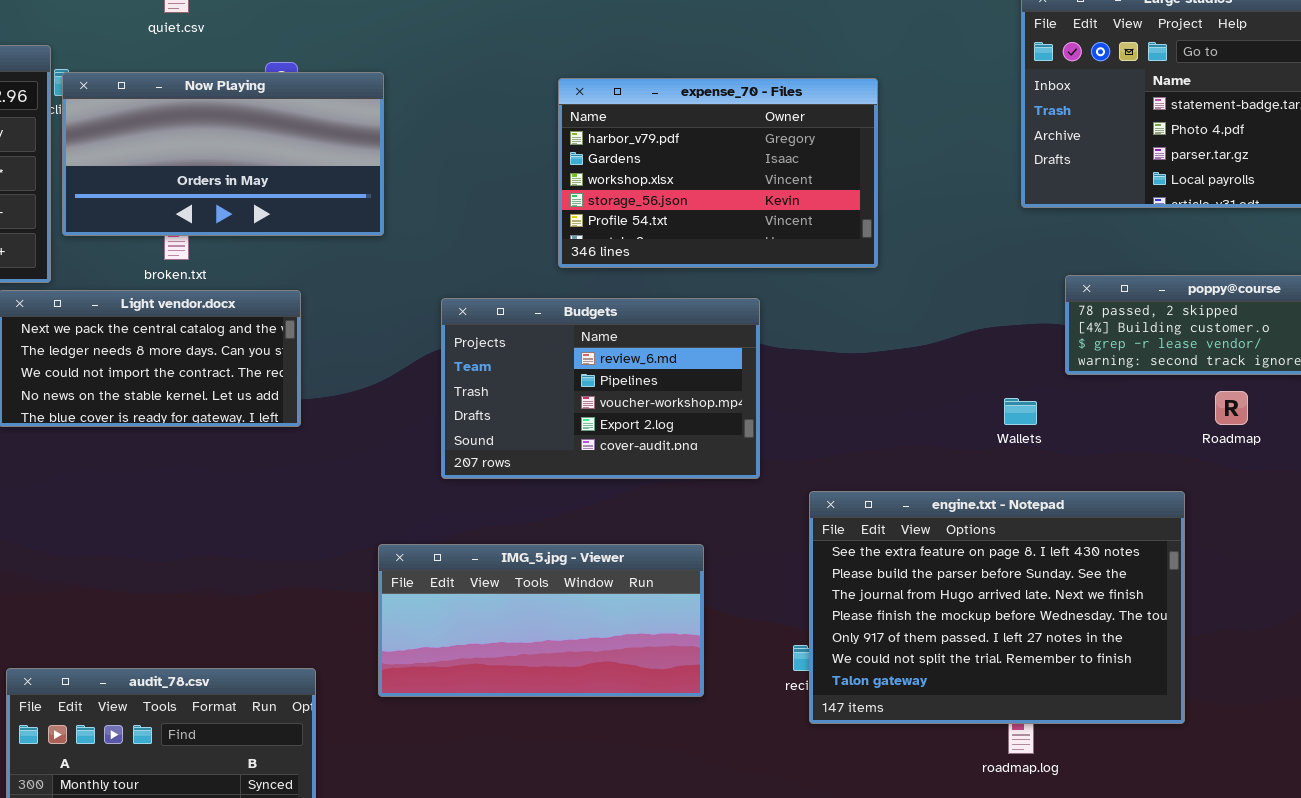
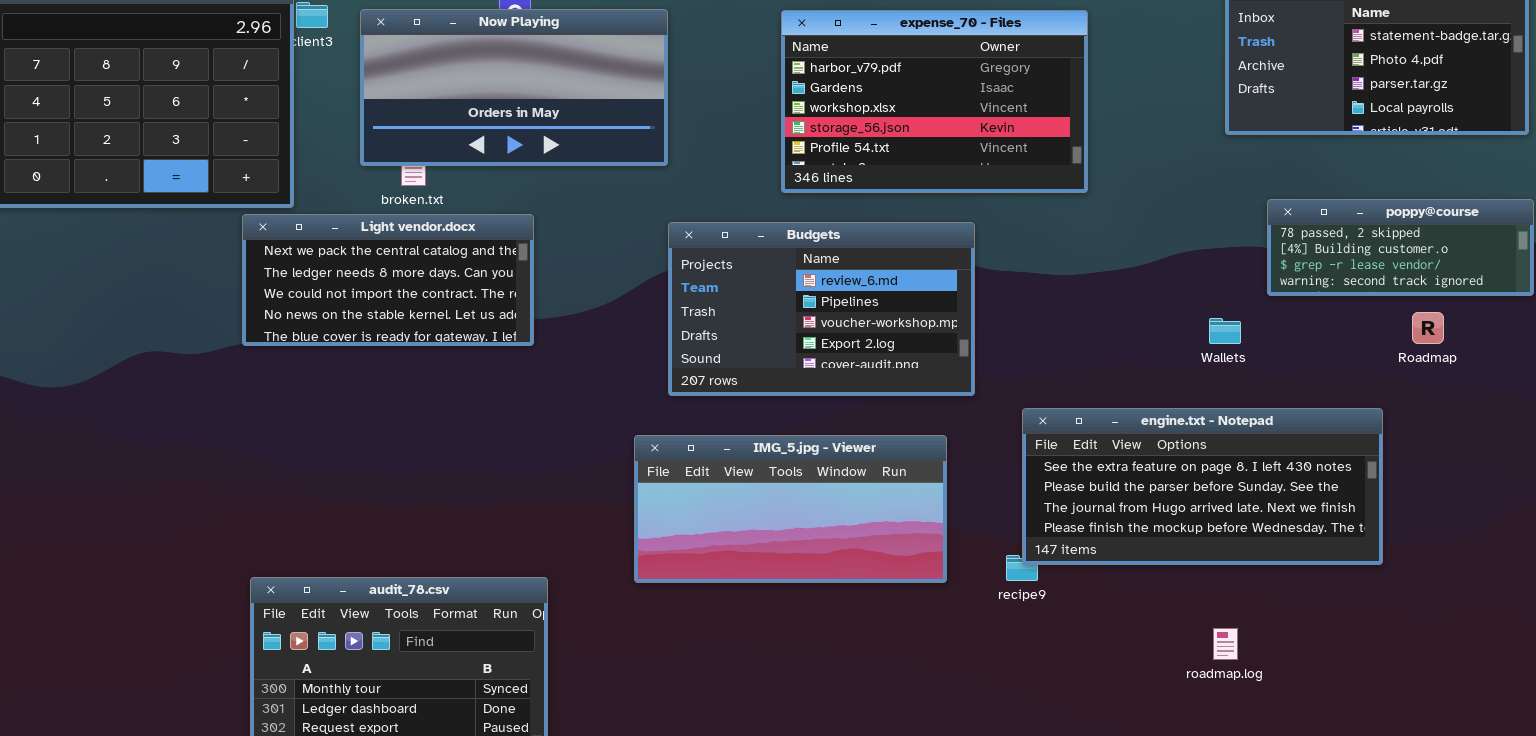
Now Playing: [62,72,384,236] -> [360,9,668,166], moved
engine.txt - Notepad: [809,491,1185,724] -> [1022,408,1383,565], resized
IMG_5.jpg - Viewer: [378,544,704,697] -> [634,435,947,583], moved

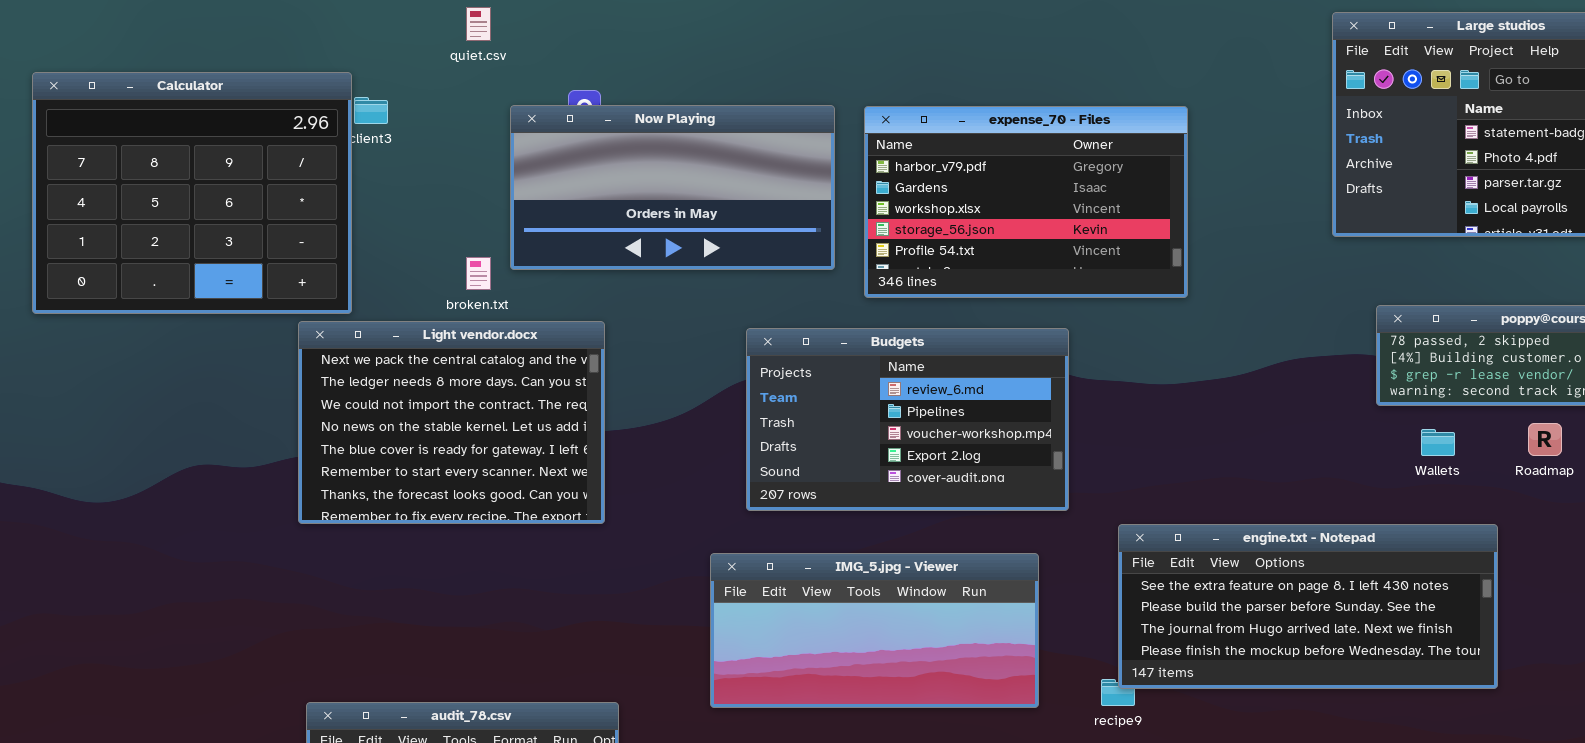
Now Playing: [360,9,668,166] -> [510,105,835,270], moved
Light vendor.docx: [242,214,534,346] -> [298,321,605,524], resized
Wallets: [1209,318,1241,344] -> [1421,429,1455,456], moved

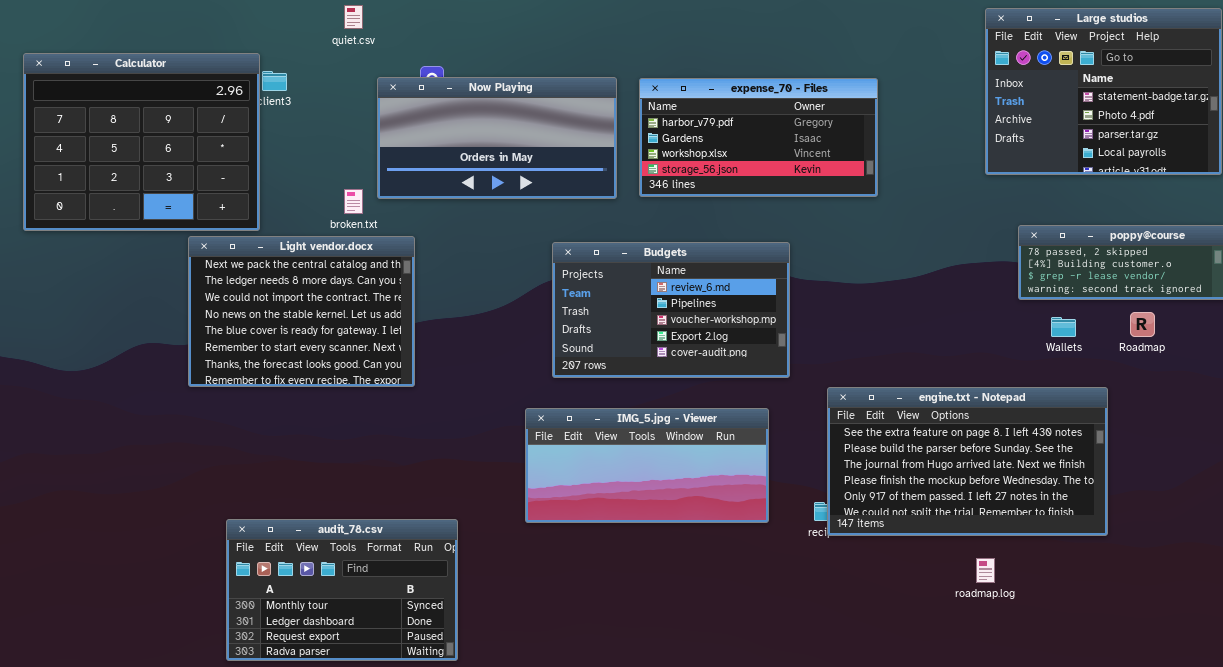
expense_70 - Files: [864,106,1188,298] -> [639,78,878,197], resized
Light vendor.docx: [298,321,605,524] -> [188,236,415,387], moved
engine.txt - Notepad: [1118,524,1498,689] -> [827,387,1108,536], resized

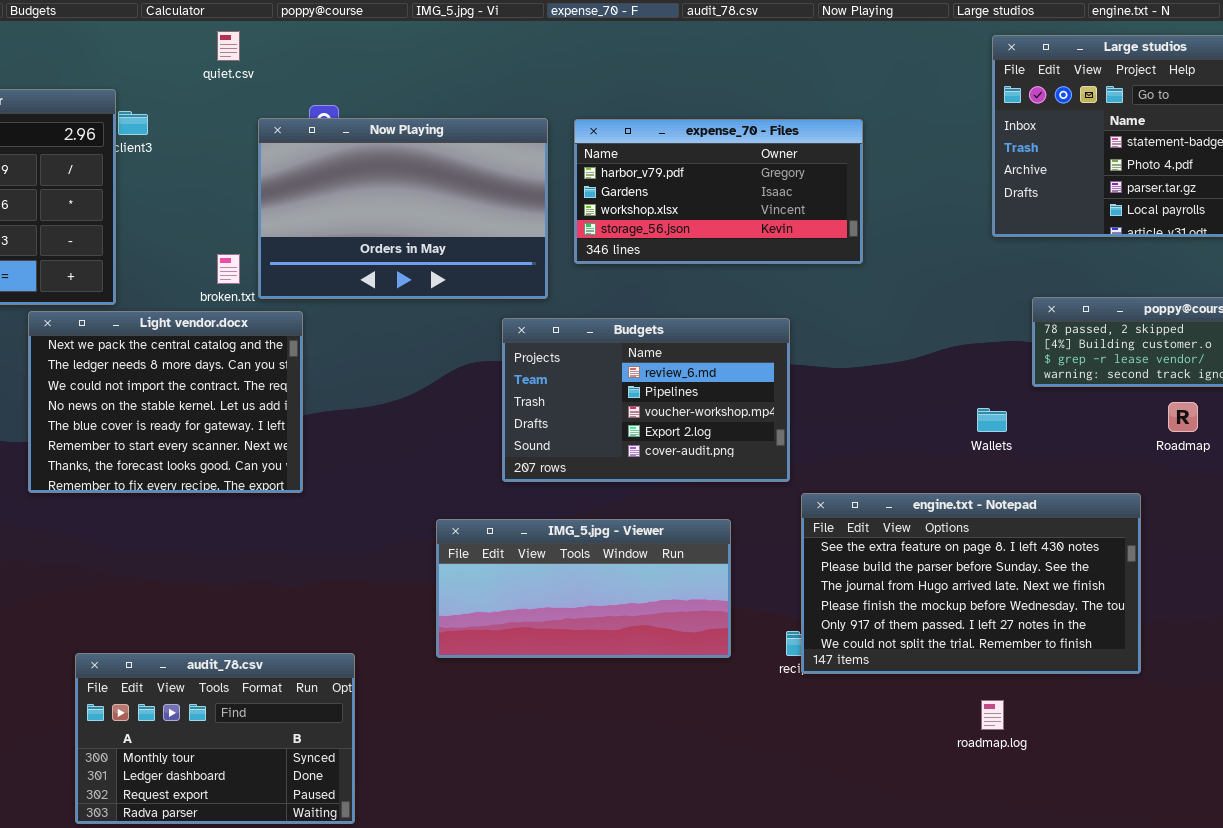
Now Playing: [377,77,617,199] -> [258,118,548,299], resized
Budgets: [552,242,790,378] -> [502,318,790,482], moved
Wallets: [1051,317,1076,337] -> [977,408,1007,432], moved

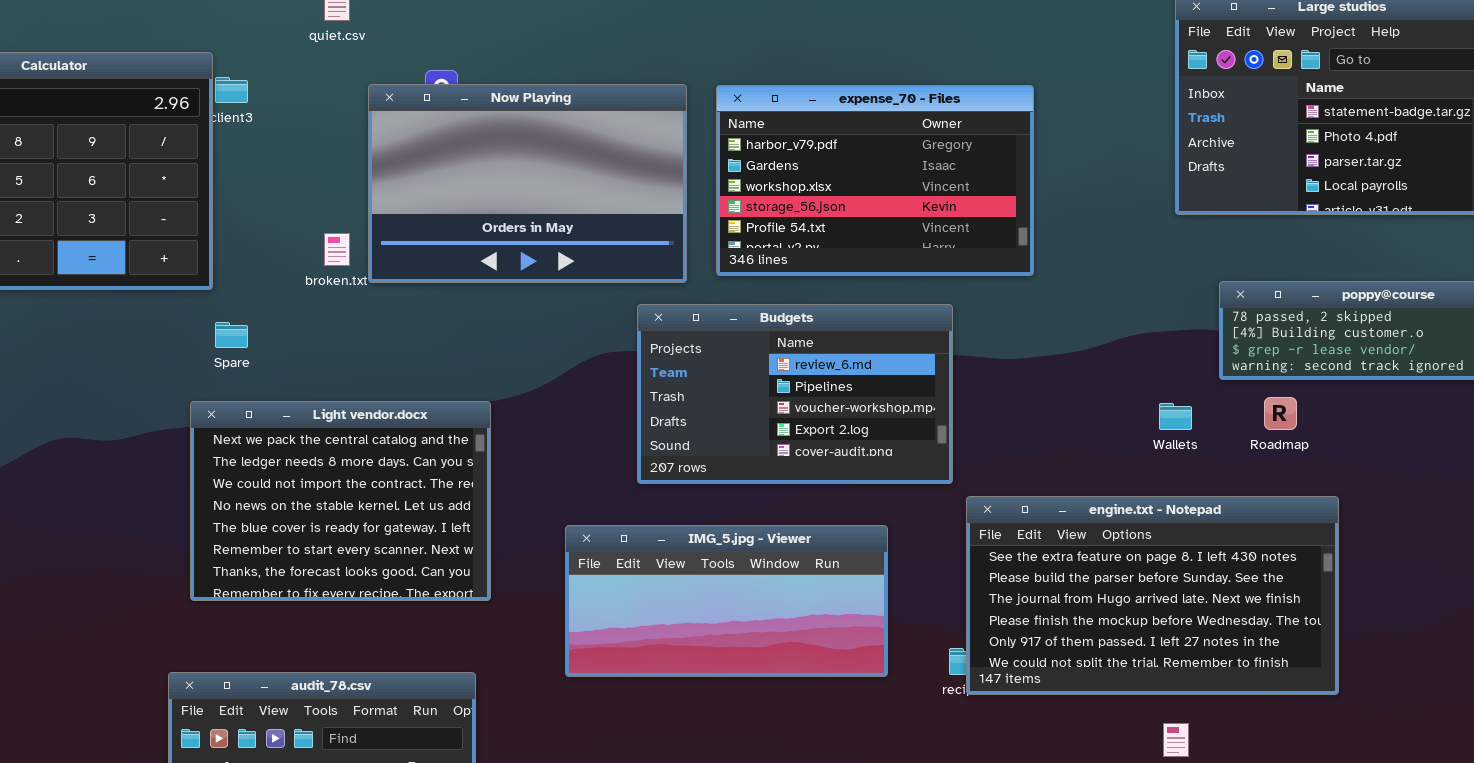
expense_70 - Files: [574,119,863,264] -> [716,85,1034,276], resized
Light vendor.docx: [28,311,303,493] -> [190,401,491,601], moved
Roadmap: [1168,402,1198,432] -> [1264,397,1297,430], moved

